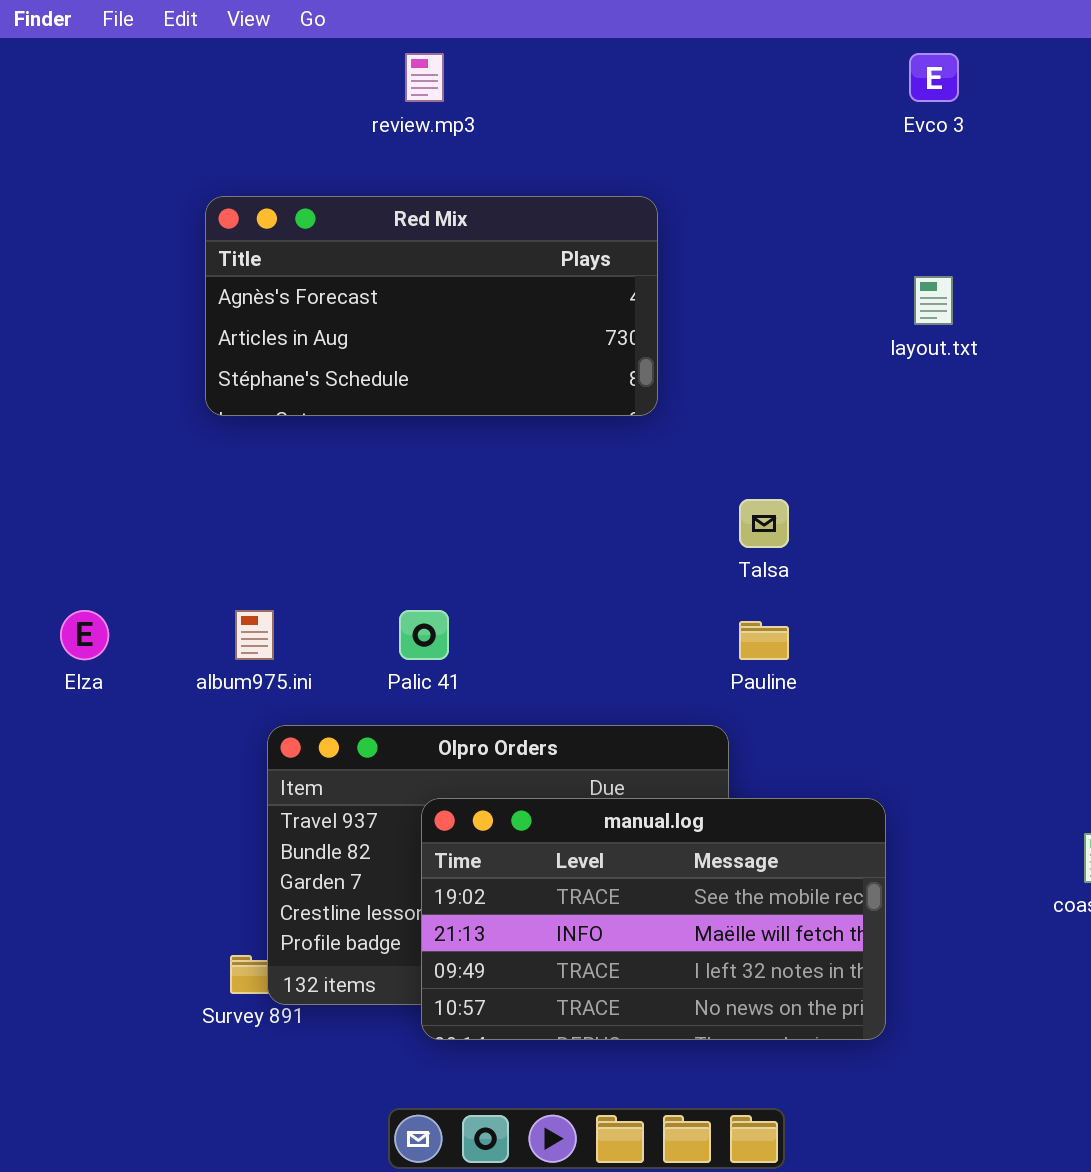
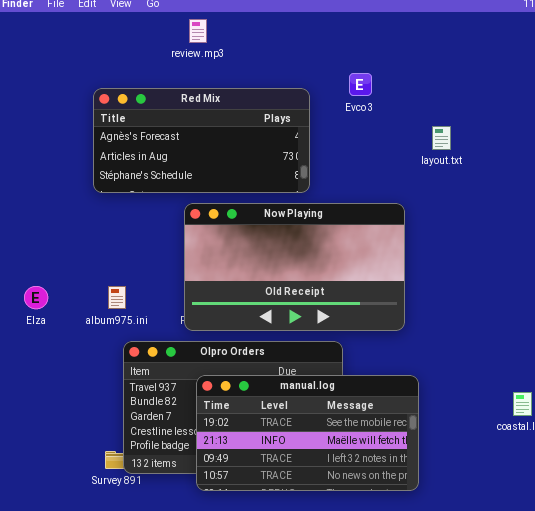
Evco 3: [909,53,959,102] -> [349,73,372,96], moved
Now Playing: none -> [184,203,405,331], opened

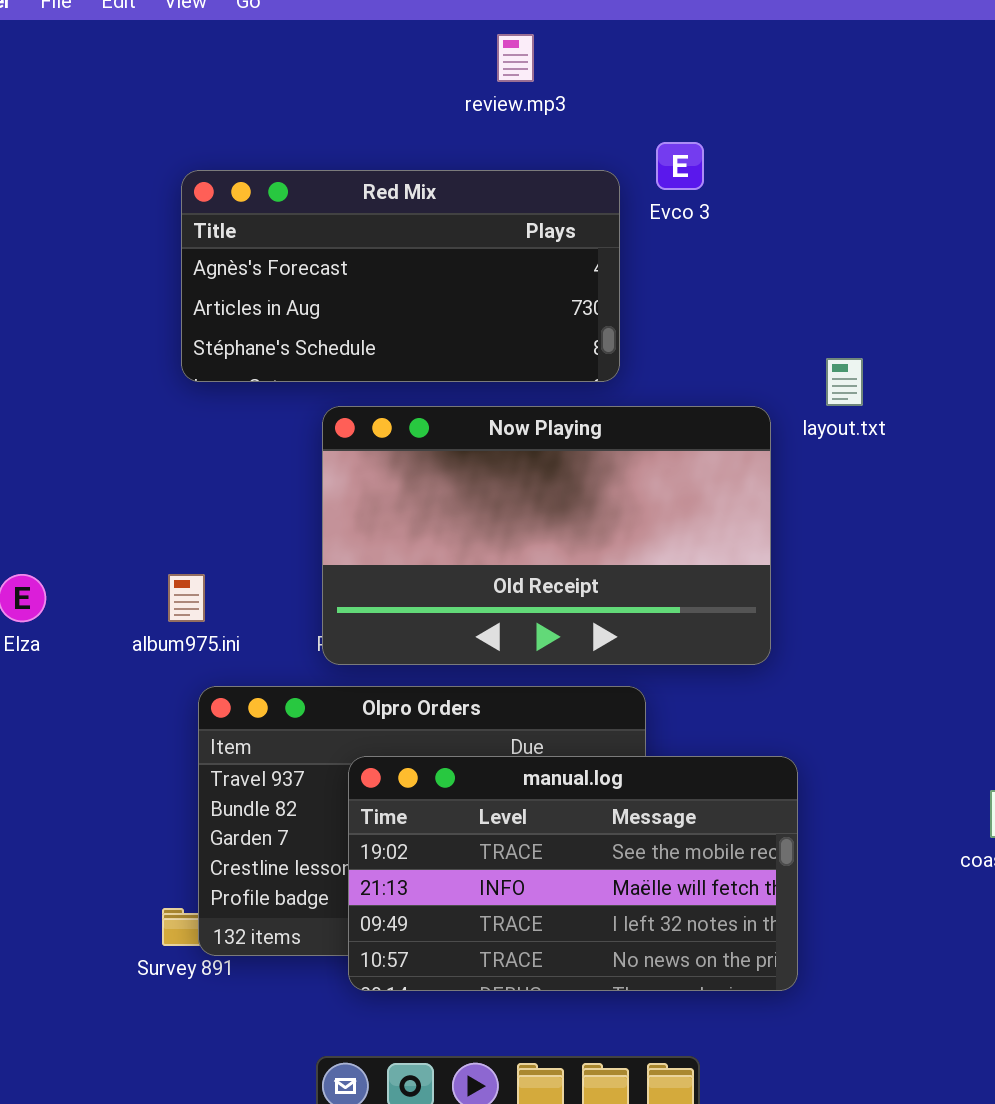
review.mp3: [189,19,207,43] -> [497,34,534,82], moved
Red Mix: [93,88,310,193] -> [181,170,620,382], moved
layout.txt: [432,126,451,150] -> [826,358,863,406], moved

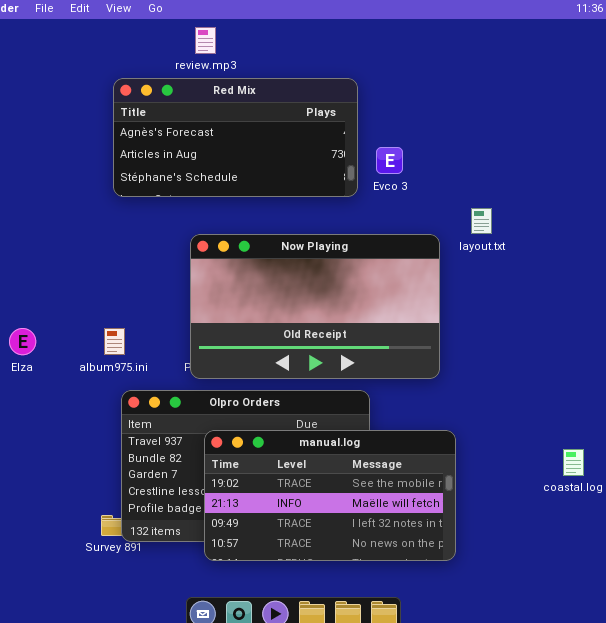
review.mp3: [497,34,534,82] -> [195,27,216,54], moved
Evco 3: [656,142,704,190] -> [376,147,403,174], moved
Red Mix: [181,170,620,382] -> [113,78,358,197], moved

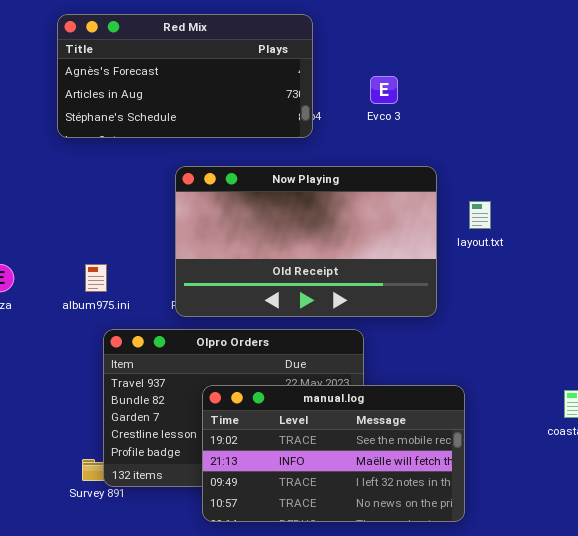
Red Mix: [113,78,358,197] -> [57,14,313,138], moved
layout.txt: [471,208,492,234] -> [469,201,491,229], moved
manual.log: [204,430,456,561] -> [202,385,465,522], moved

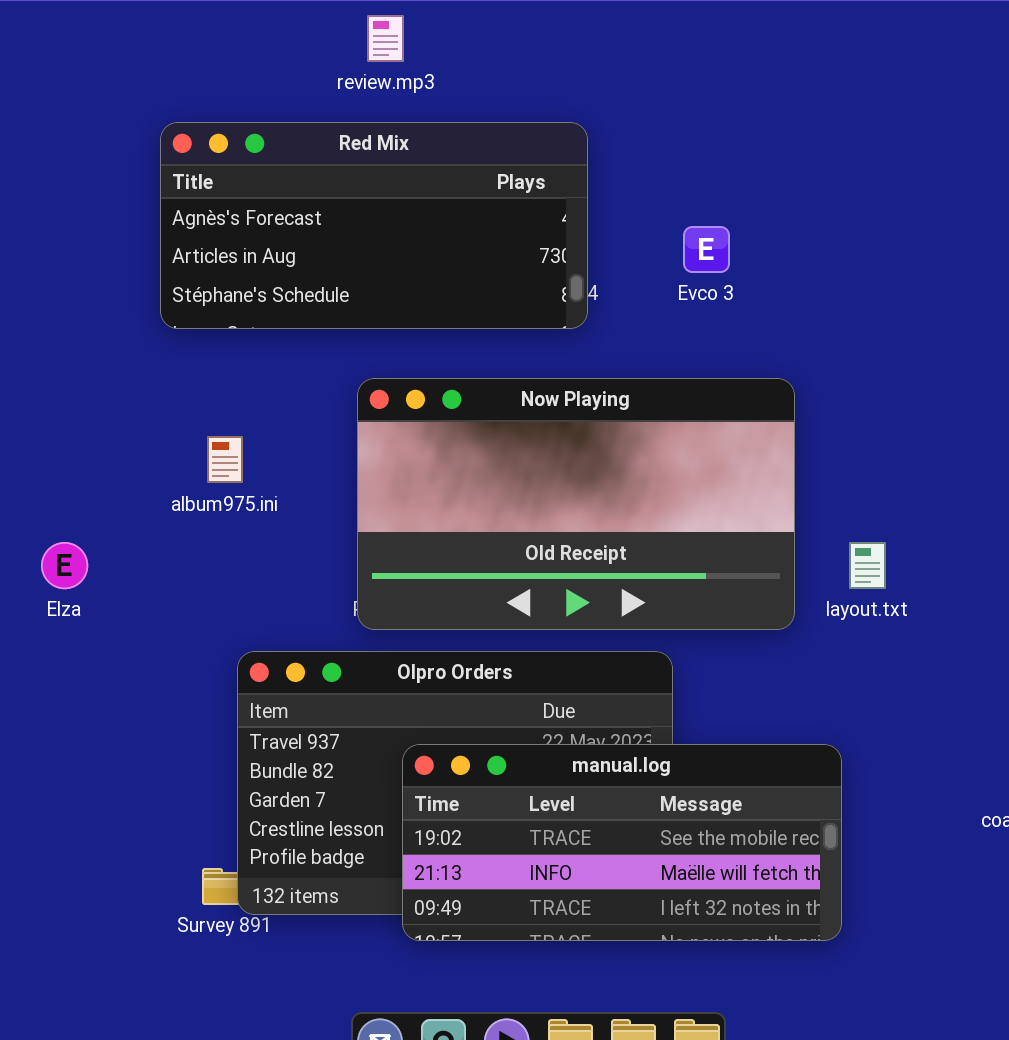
layout.txt: [469,201,491,229] -> [849,542,886,589], moved
album975.ini: [85,264,107,292] -> [207,436,243,483], moved
manual.log: [202,385,465,522] -> [402,744,842,941], resized

